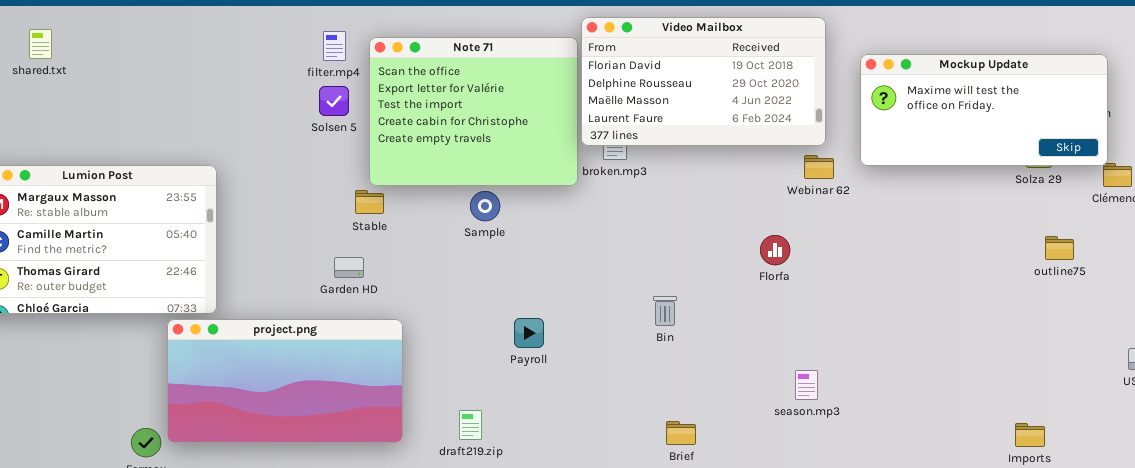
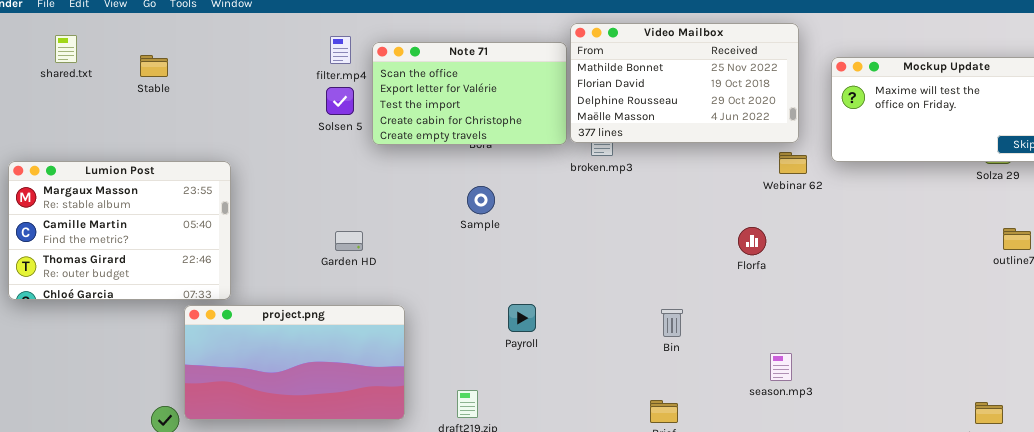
Video Mailbox: [581,17,826,146] -> [570,23,799,143], scrolled up 1 row
Note 71: [369,37,578,186] -> [372,42,567,145], resized
Stable: [355,190,384,214] -> [140,55,168,77], moved
Garden HD: [334,257,364,278] -> [335,231,363,251], moved
Bin: [653,296,677,326] -> [661,309,683,337], moved

